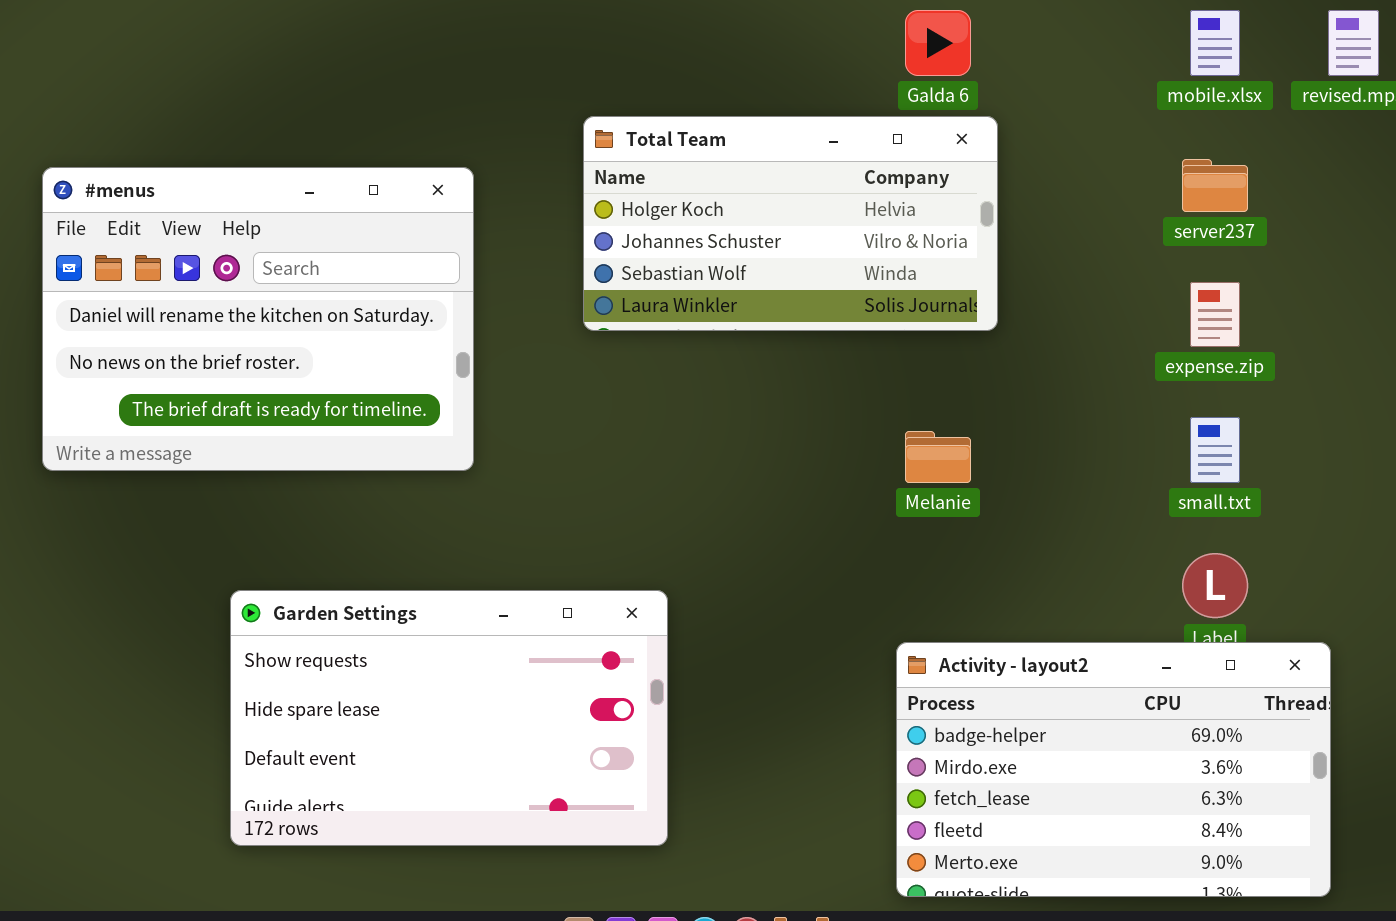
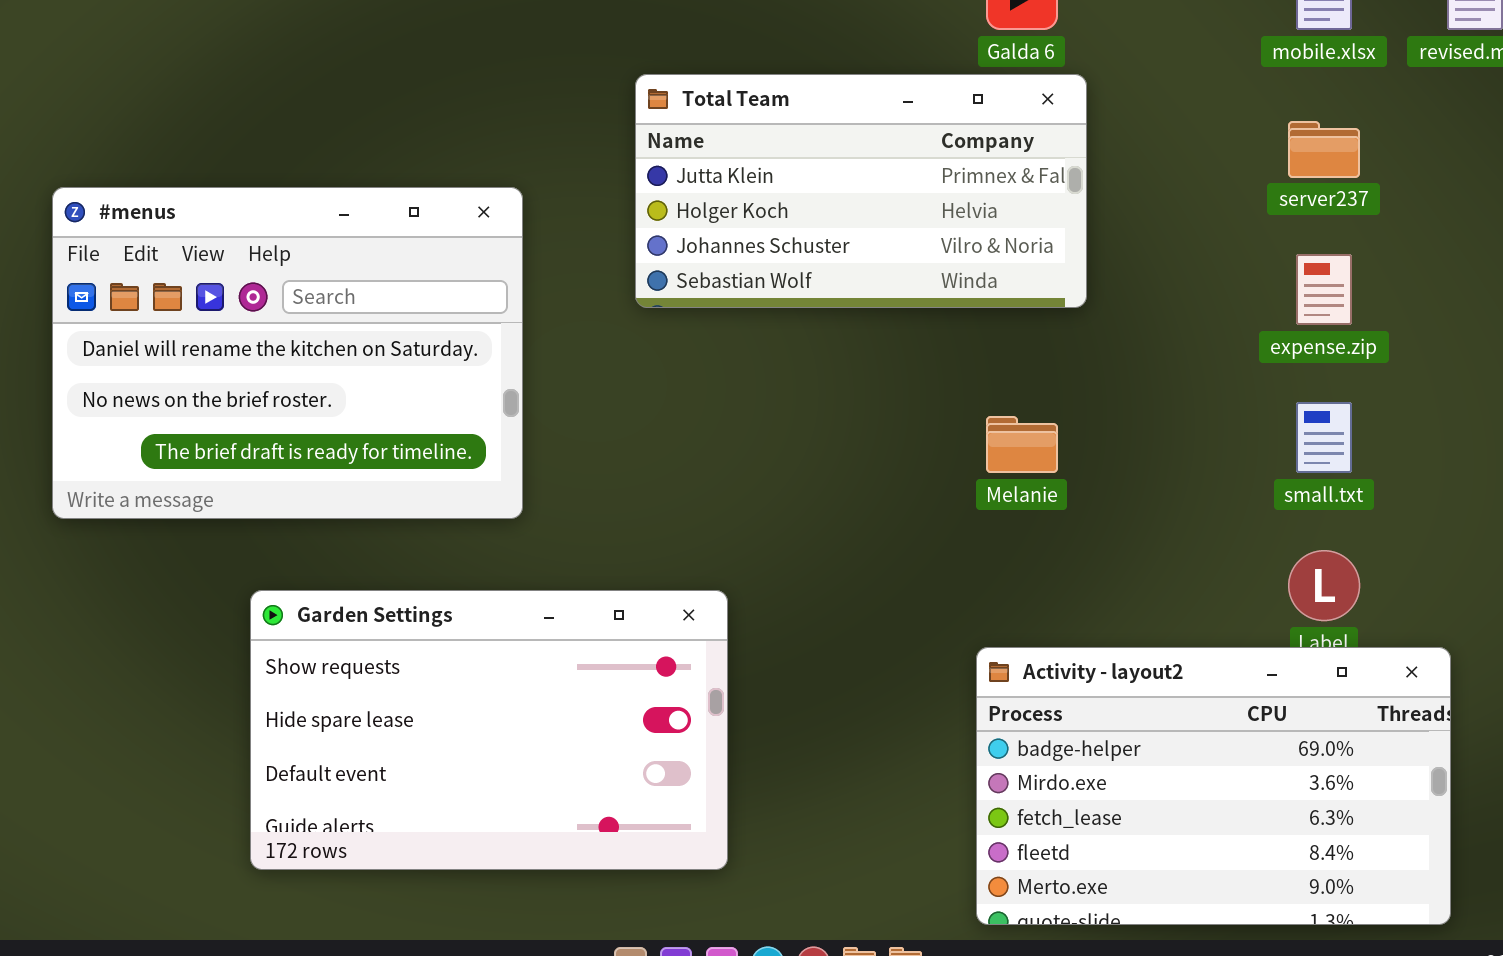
Total Team: [583,116,998,331] -> [635,74,1087,308], scrolled up 1 row
#menus: [42,167,474,471] -> [52,187,523,519], moved

